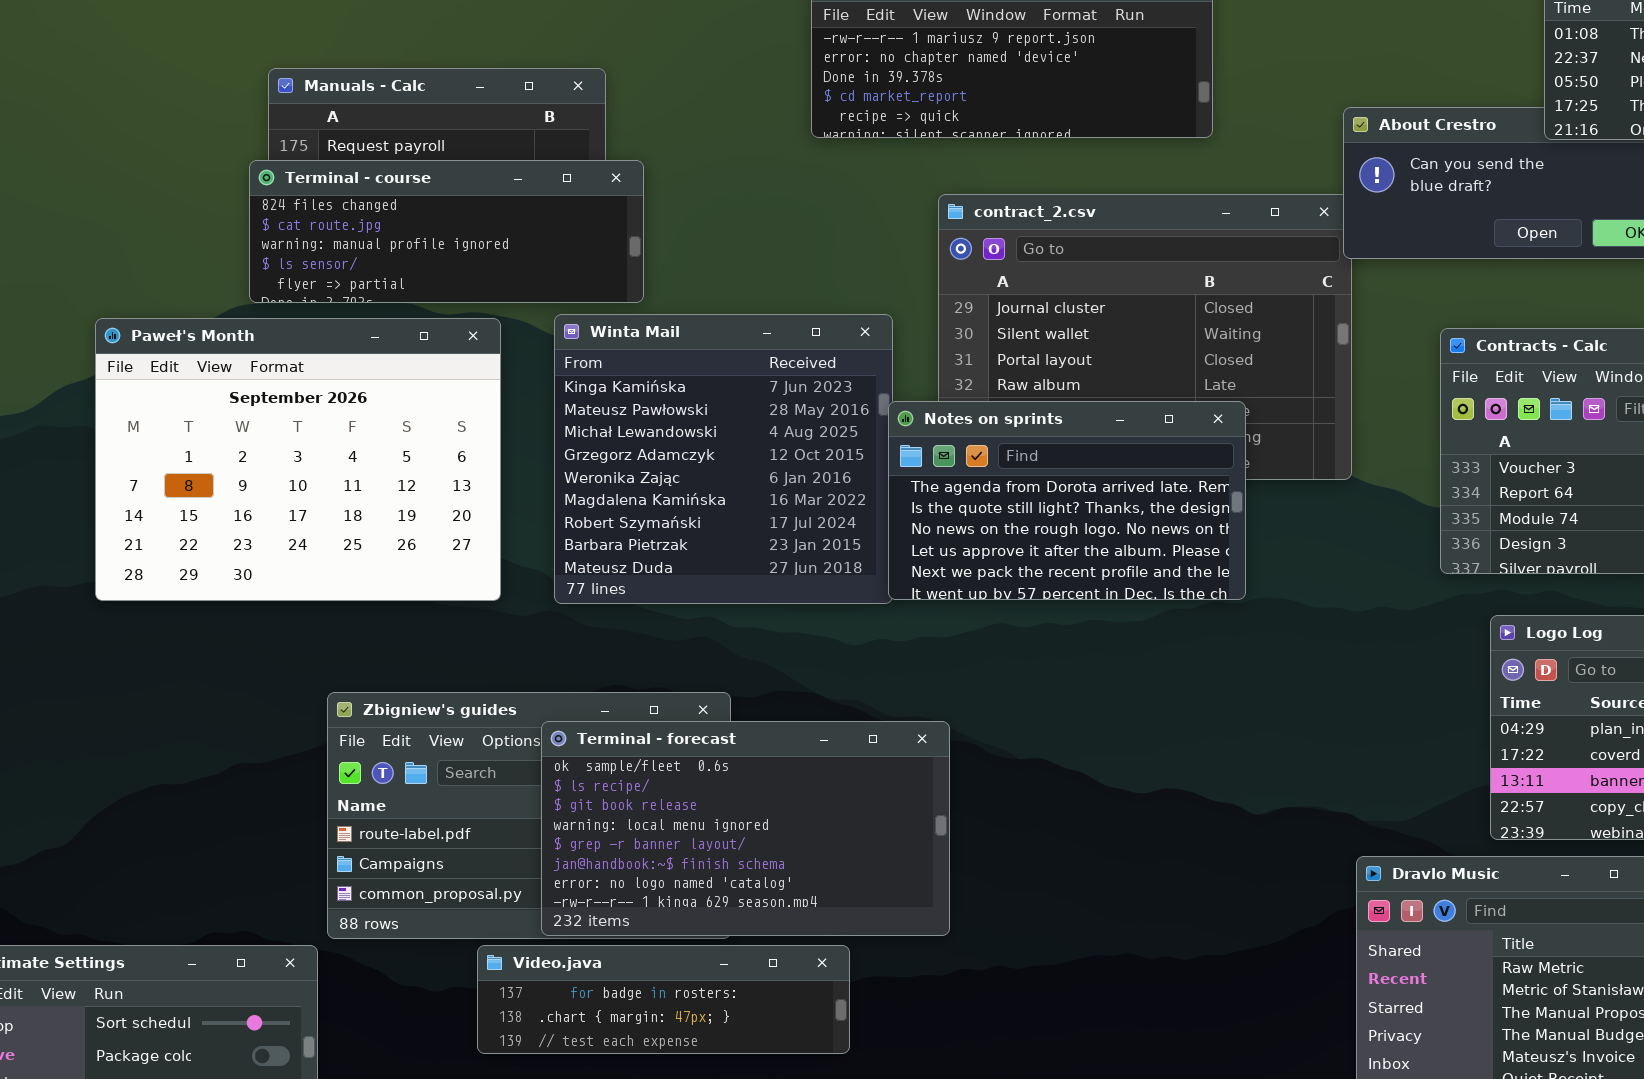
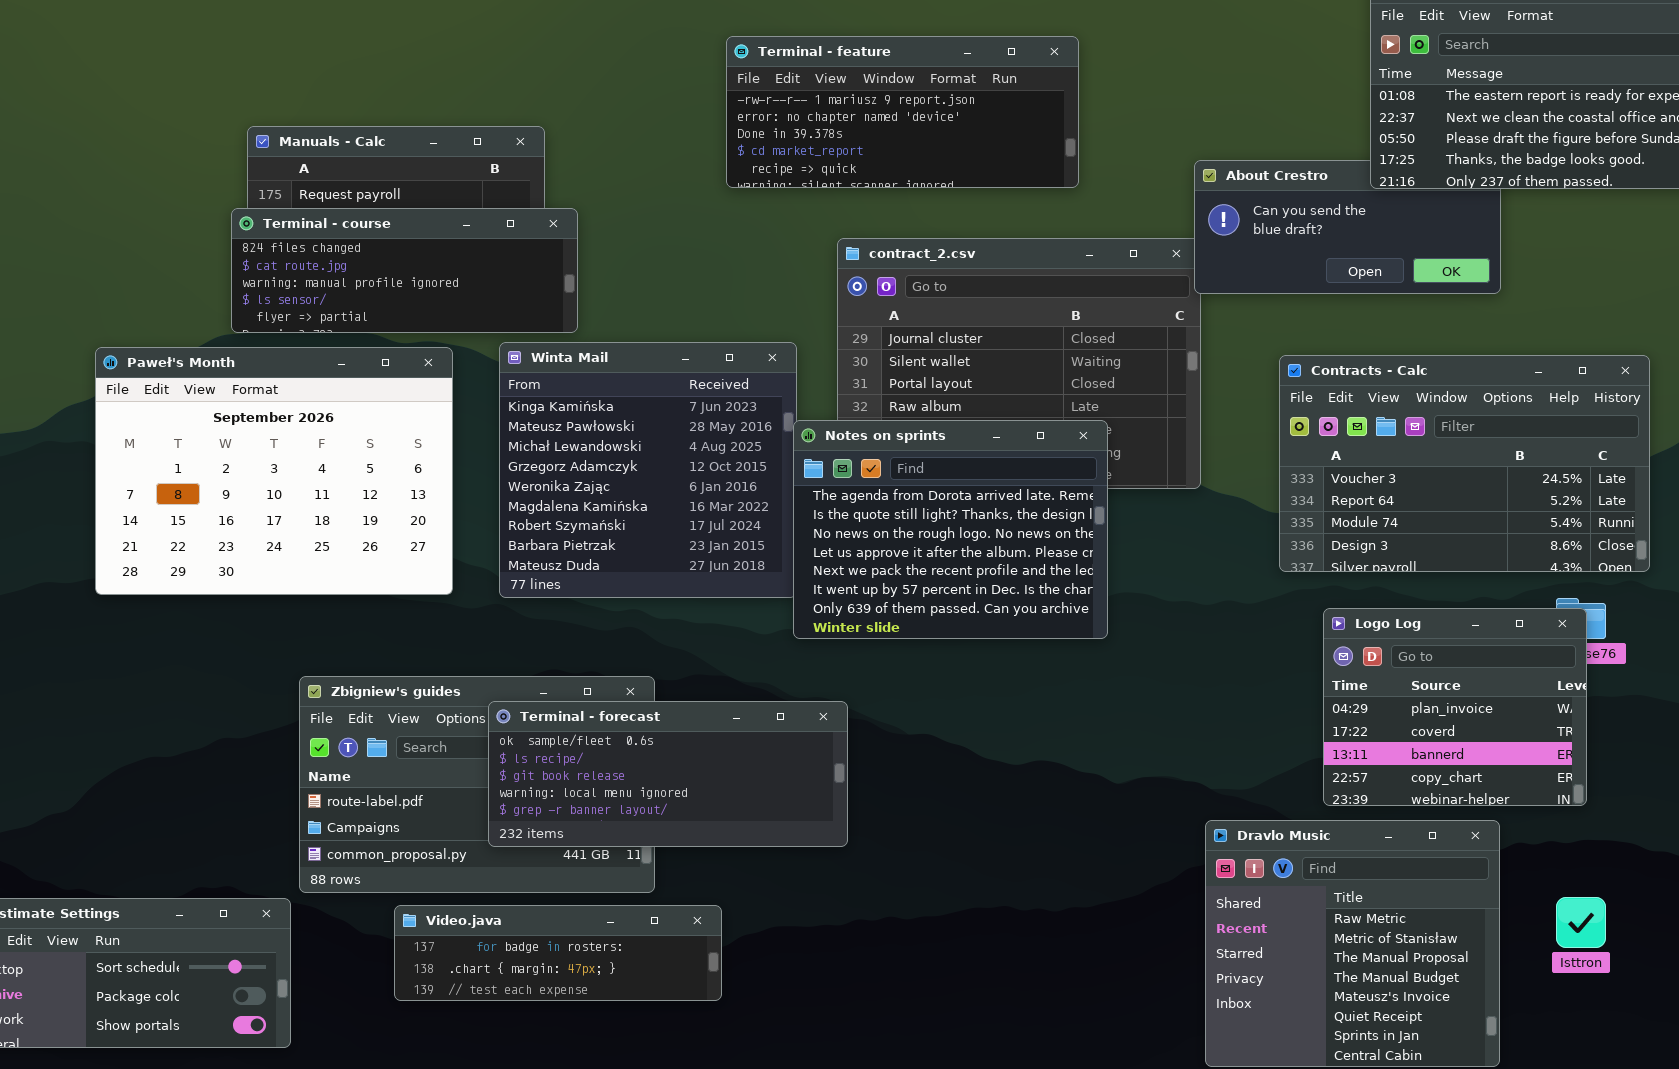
Notes on sprints: [888,401,1246,600] -> [793,420,1108,639], resized
Terminal - forecast: [541,721,950,936] -> [488,701,848,847], resized
Video.java: [477,945,850,1054] -> [394,905,722,1001], moved

